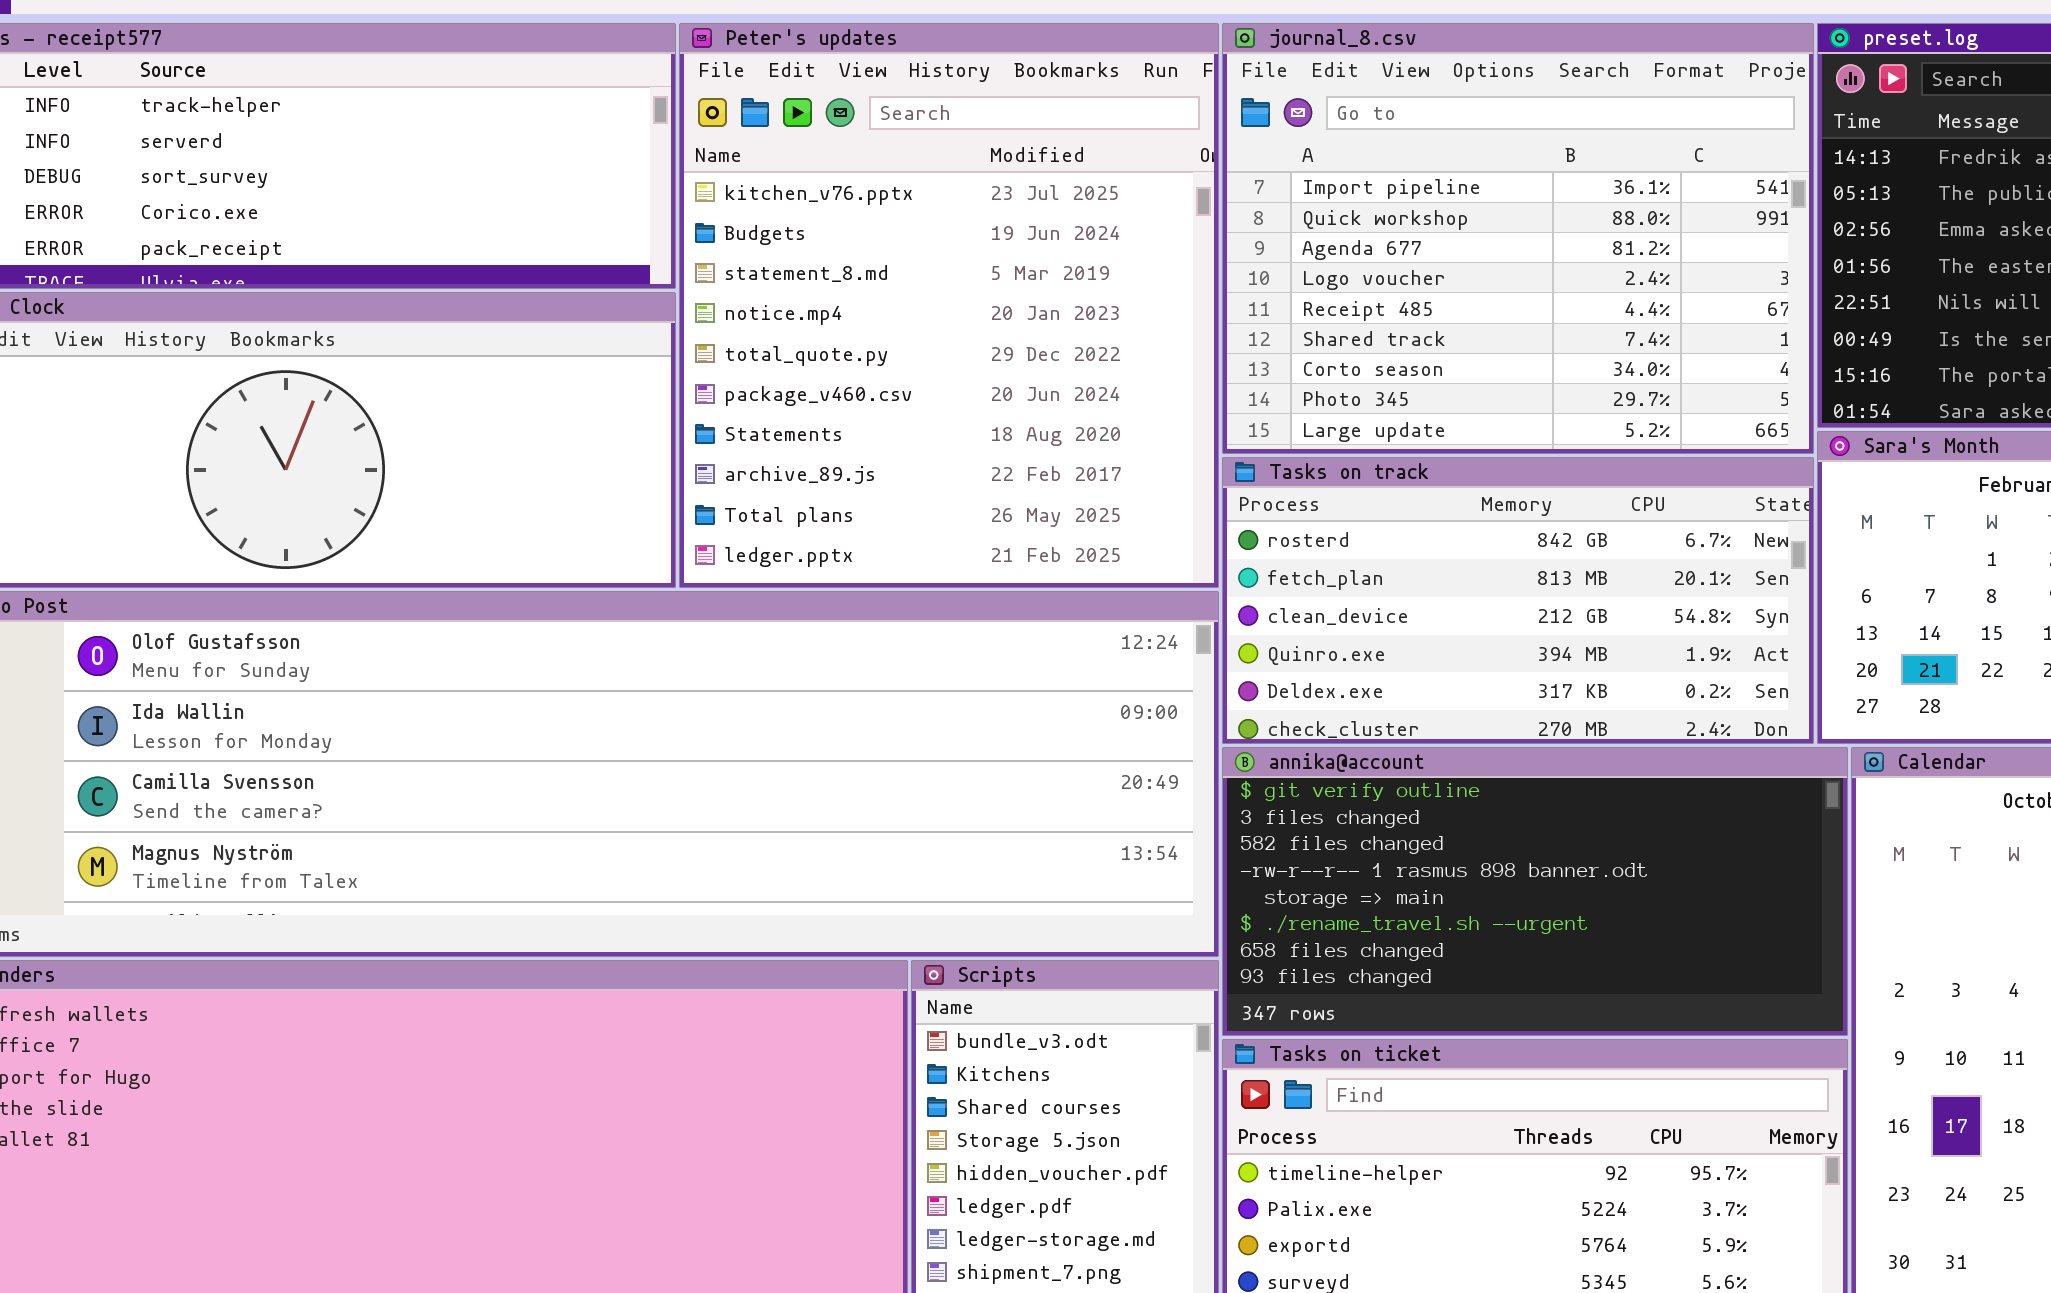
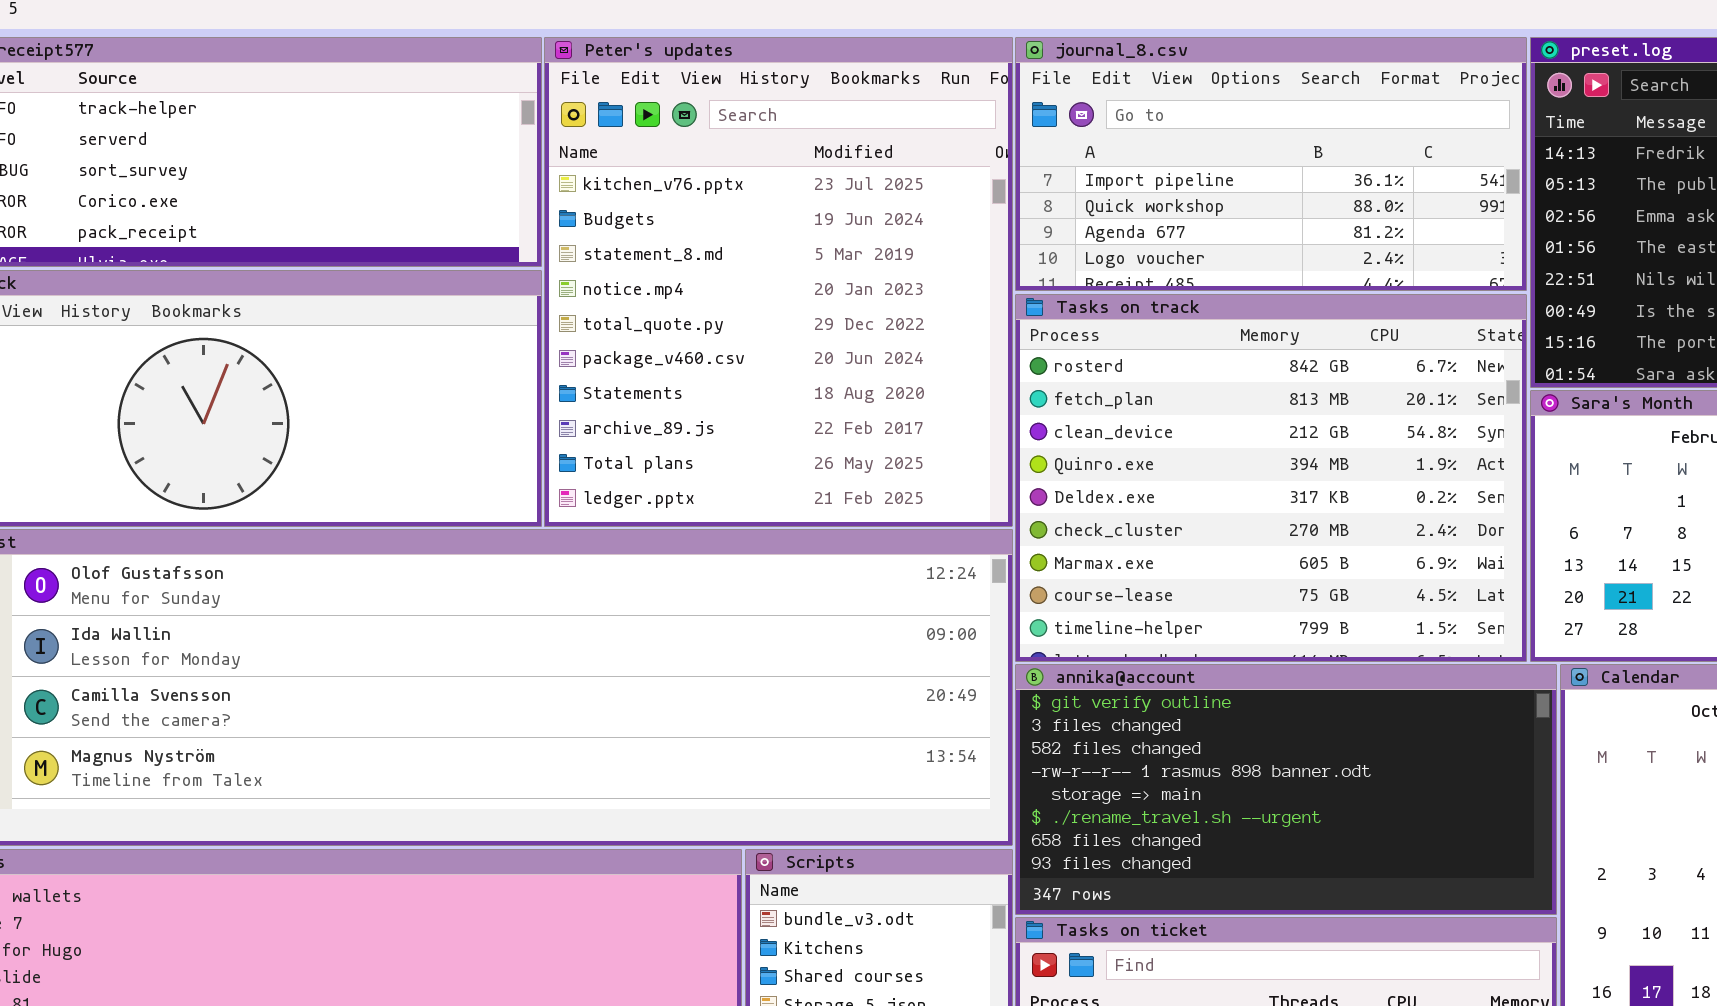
journal_8.csv: [1222,23,1814,454] -> [1015,37,1527,291], resized
Tasks on track: [1222,457,1814,744] -> [1015,294,1527,662], resized

